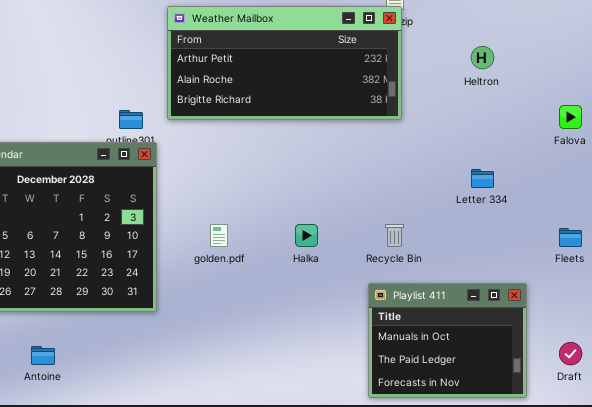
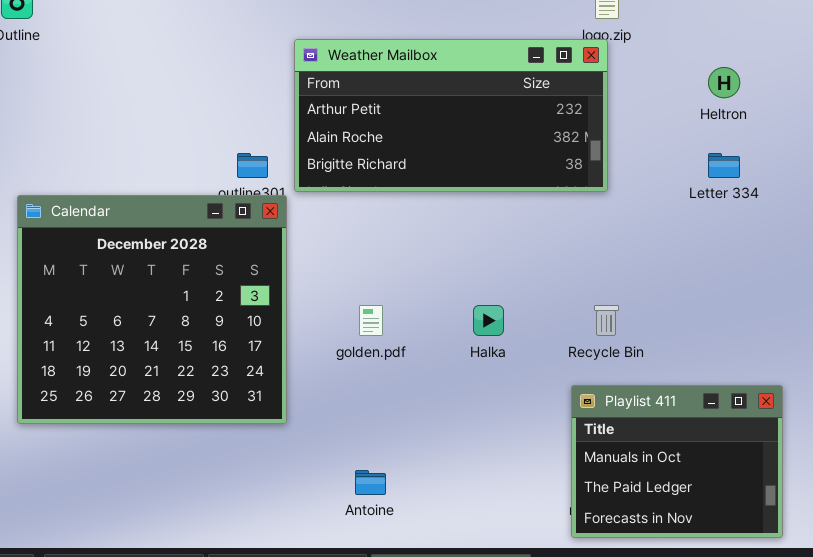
Weather Mailbox: [167,6,402,120] -> [294,39,608,192], moved
Letter 334: [471,169,494,188] -> [708,153,740,178], moved
Antoine: [31,346,55,365] -> [355,470,386,495], moved

